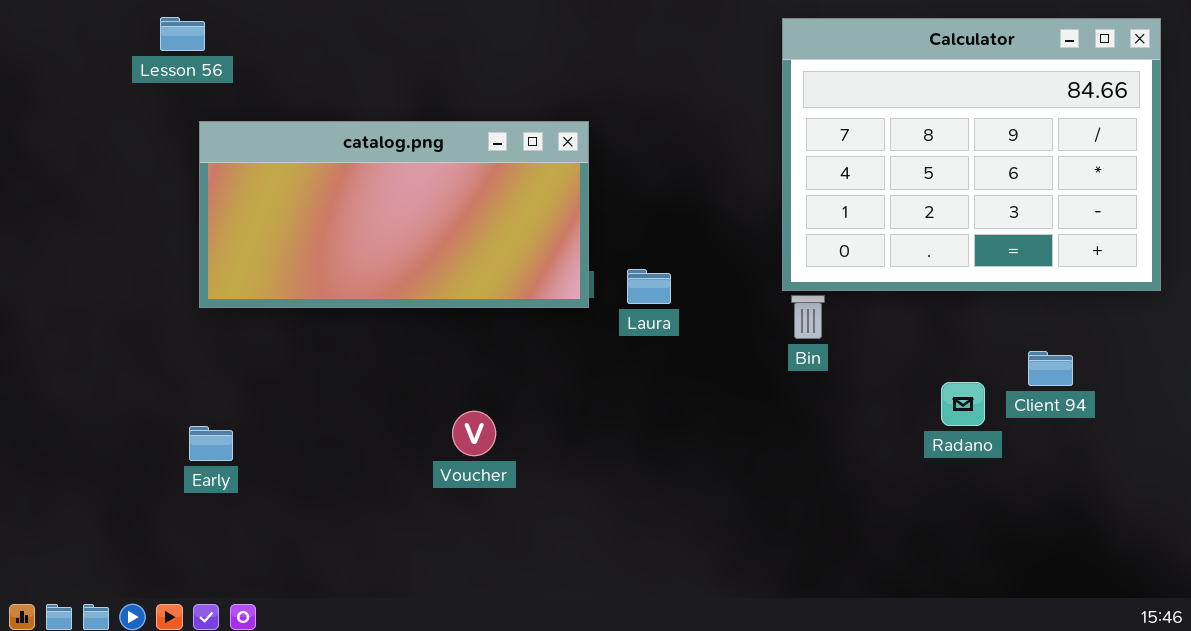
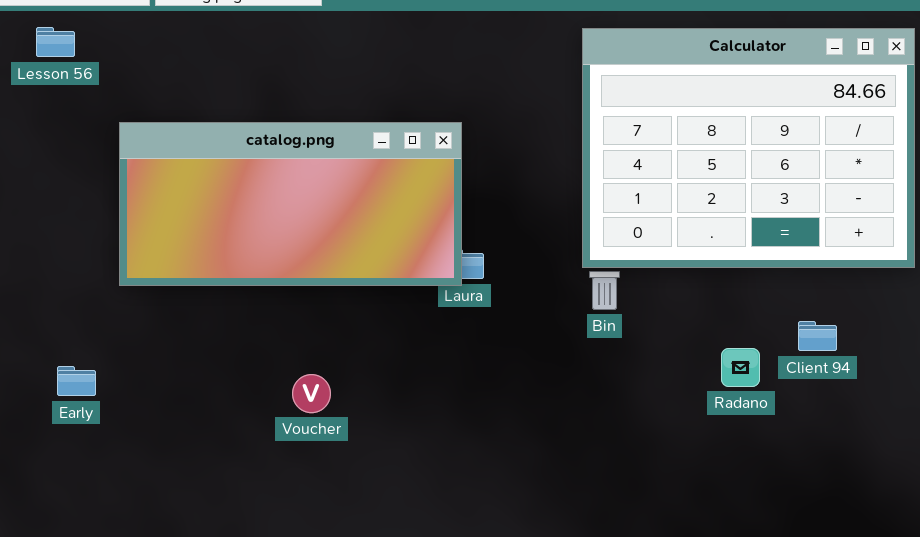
catalog.png: [199,121,589,308] -> [119,122,462,286], moved
Early: [189,426,233,461] -> [57,366,96,396], moved

